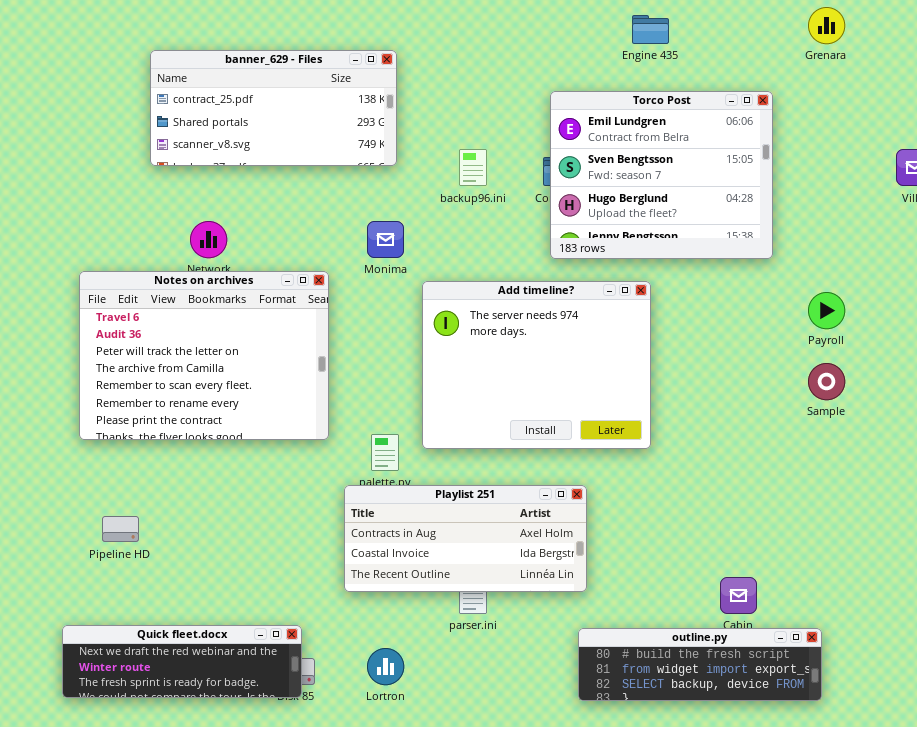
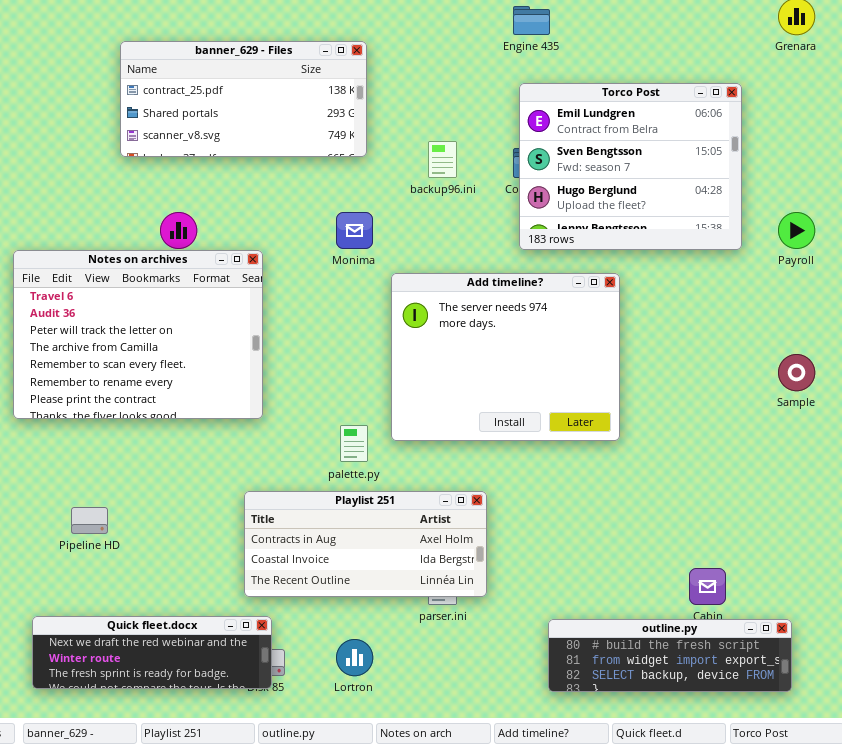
Engine 435: [632,15,669,44] -> [513,6,550,35], moved
Notes on archives: [79,271,329,440] -> [13,250,263,419], moved
Payroll: [808,292,845,329] -> [778,212,815,249], moved
Playlist 251: [344,485,587,592] -> [244,491,487,597], moved

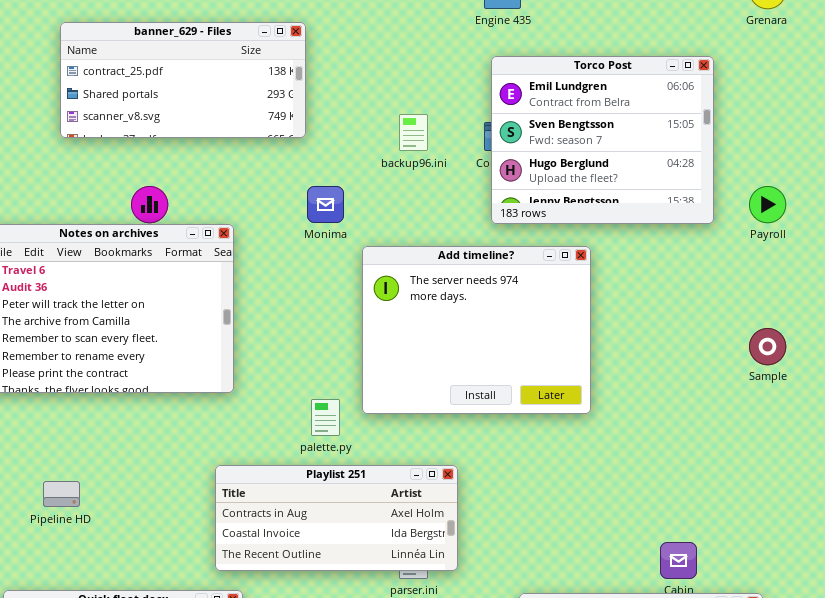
banner_629 - Files: [120,41,367,157] -> [60,22,306,138], moved

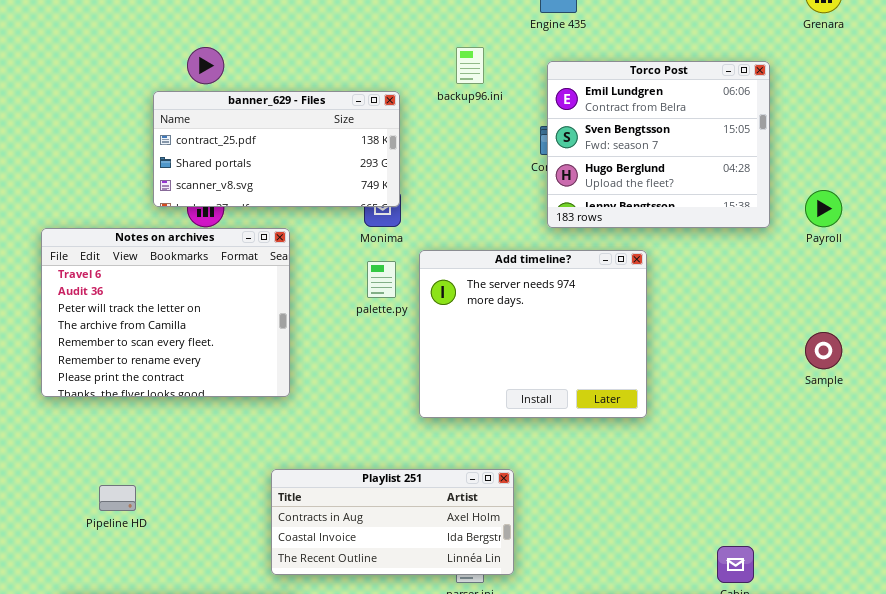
banner_629 - Files: [60,22,306,138] -> [153,91,400,207], moved
backup96.ini: [399,114,428,151] -> [456,47,484,84], moved
palette.py: [311,399,340,436] -> [367,261,396,298], moved

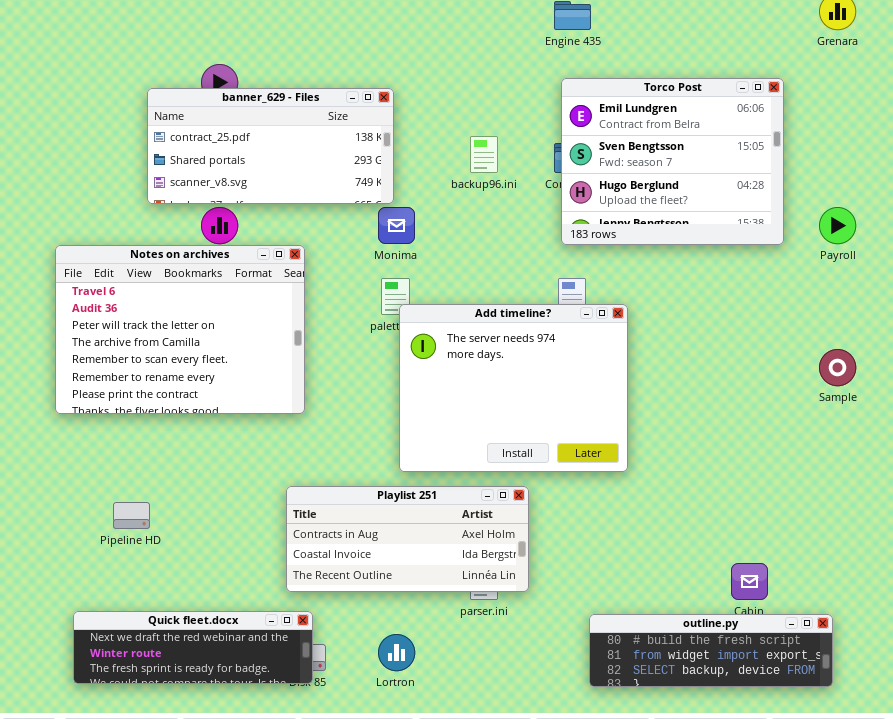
backup96.ini: [456,47,484,84] -> [470,136,498,173], moved
banner_629 - Files: [153,91,400,207] -> [147,88,394,204], moved
Add timeline?: [419,250,647,418] -> [399,304,628,472], moved

